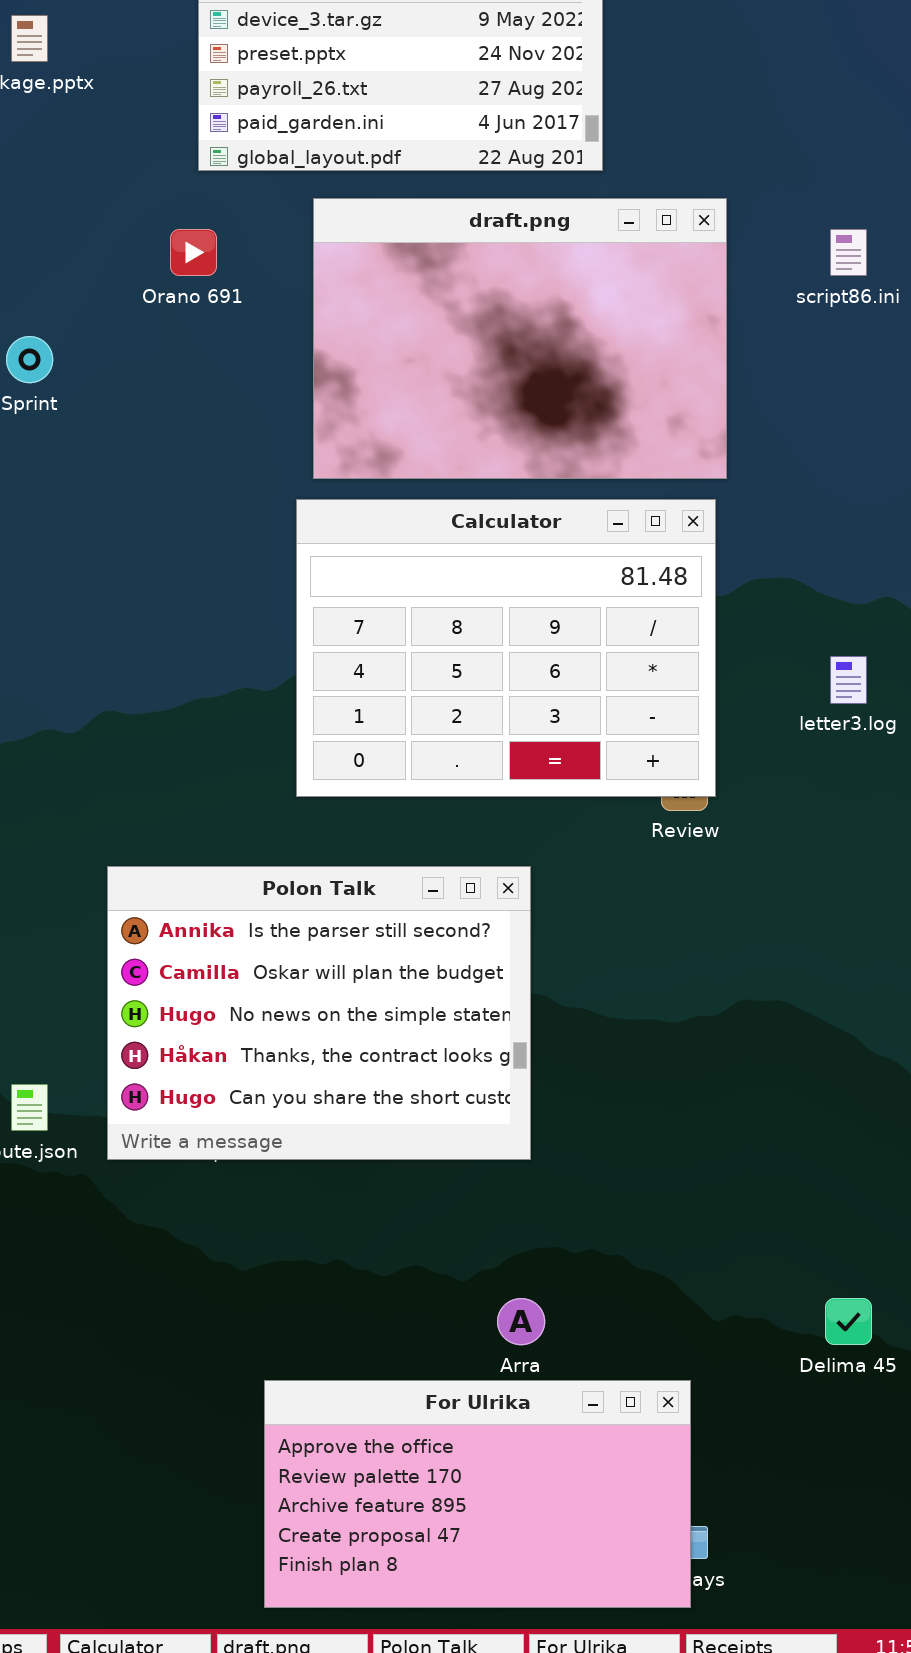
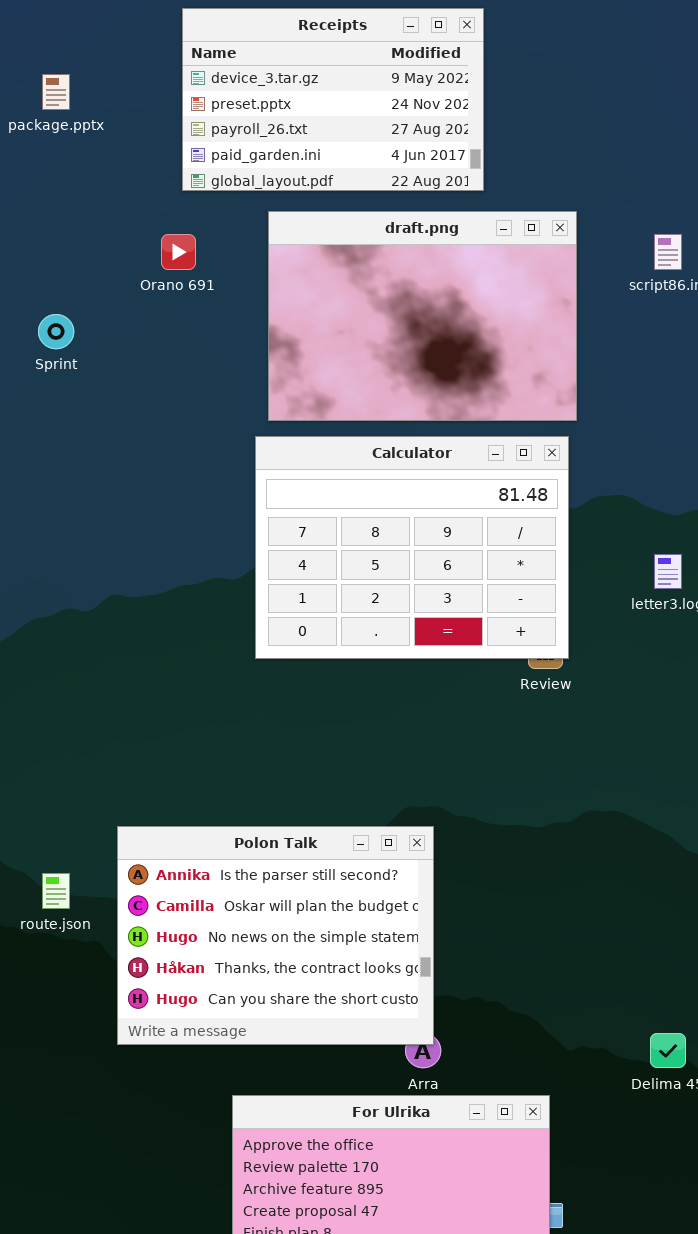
Polon Talk: [107,866,531,1160] -> [117,826,434,1045], moved

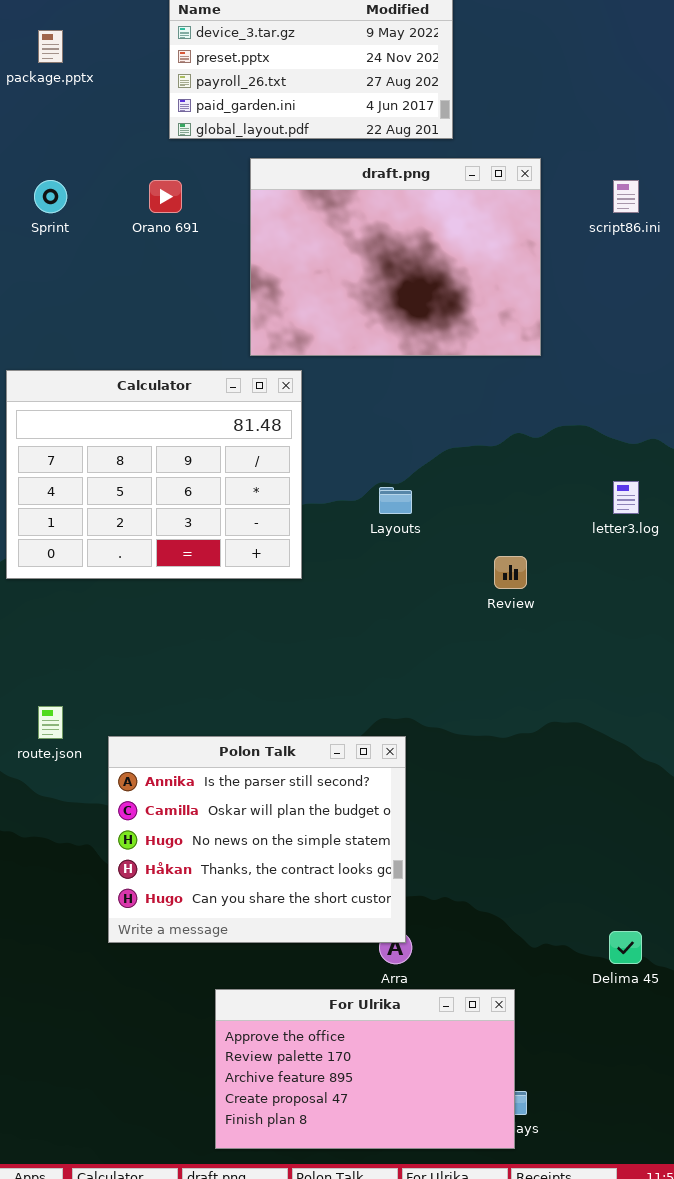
Sprint: [38,314,74,349] -> [34,180,67,213], moved
Calculator: [255,436,569,659] -> [6,370,302,579], moved
route.json: [42,873,70,909] -> [38,706,63,739], moved

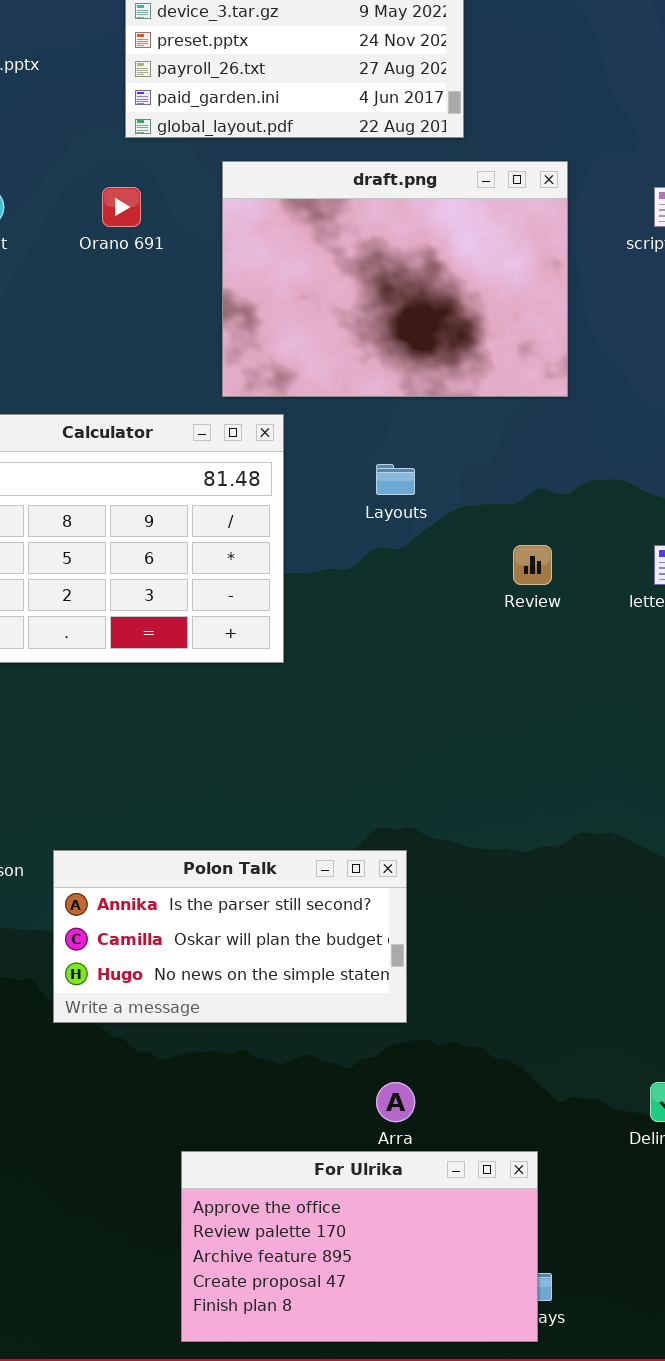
Layouts: [379,487,412,514] -> [376,464,415,495], moved
Review: [494,556,527,589] -> [513,545,552,585], moved
Polon Talk: [108,736,406,943] -> [53,850,407,1023], resized

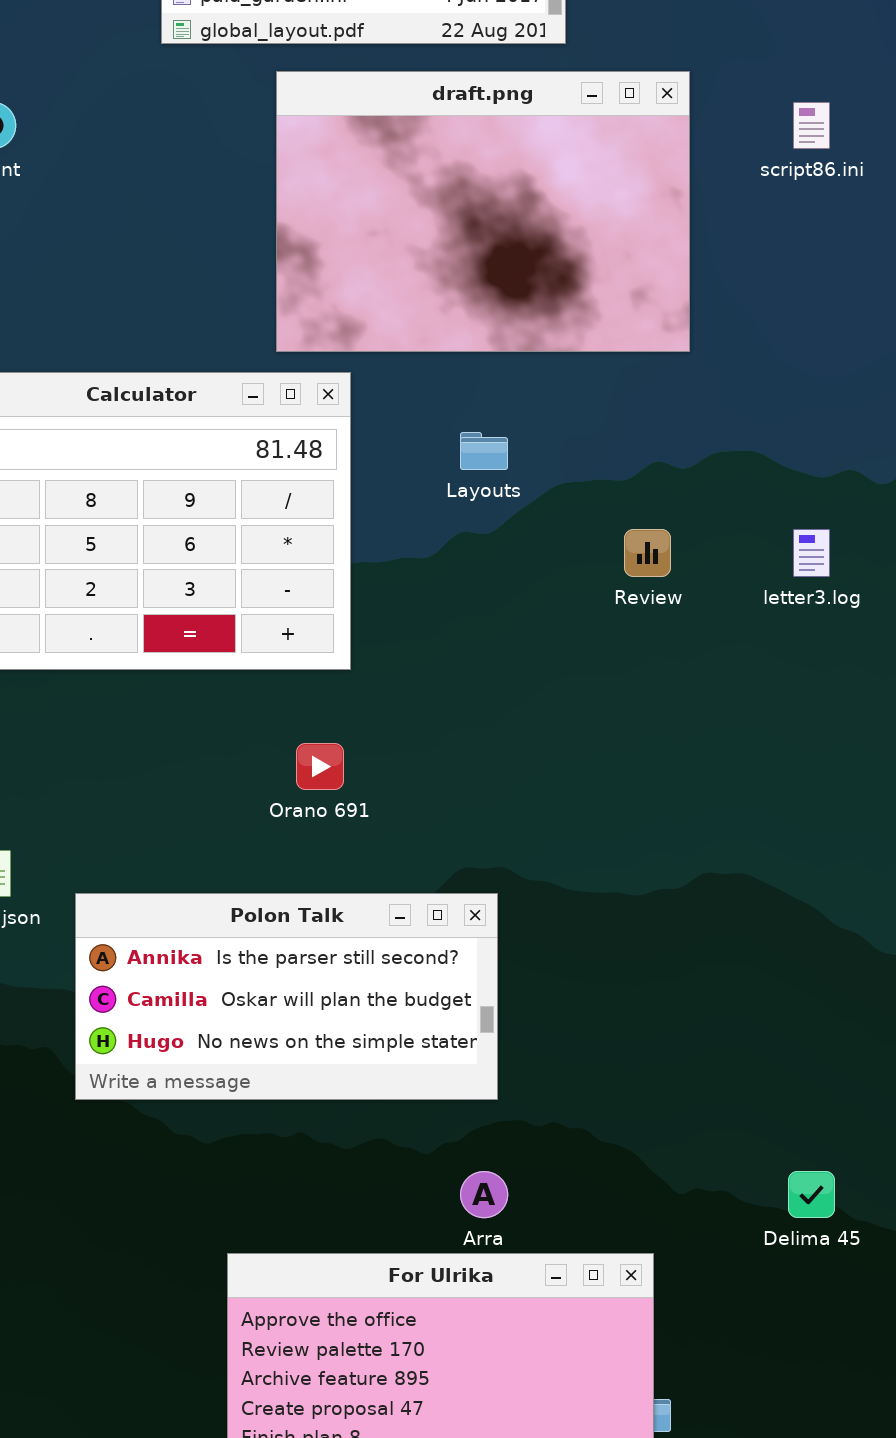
Orano 691: [102,187,141,227] -> [296,743,344,790], moved

